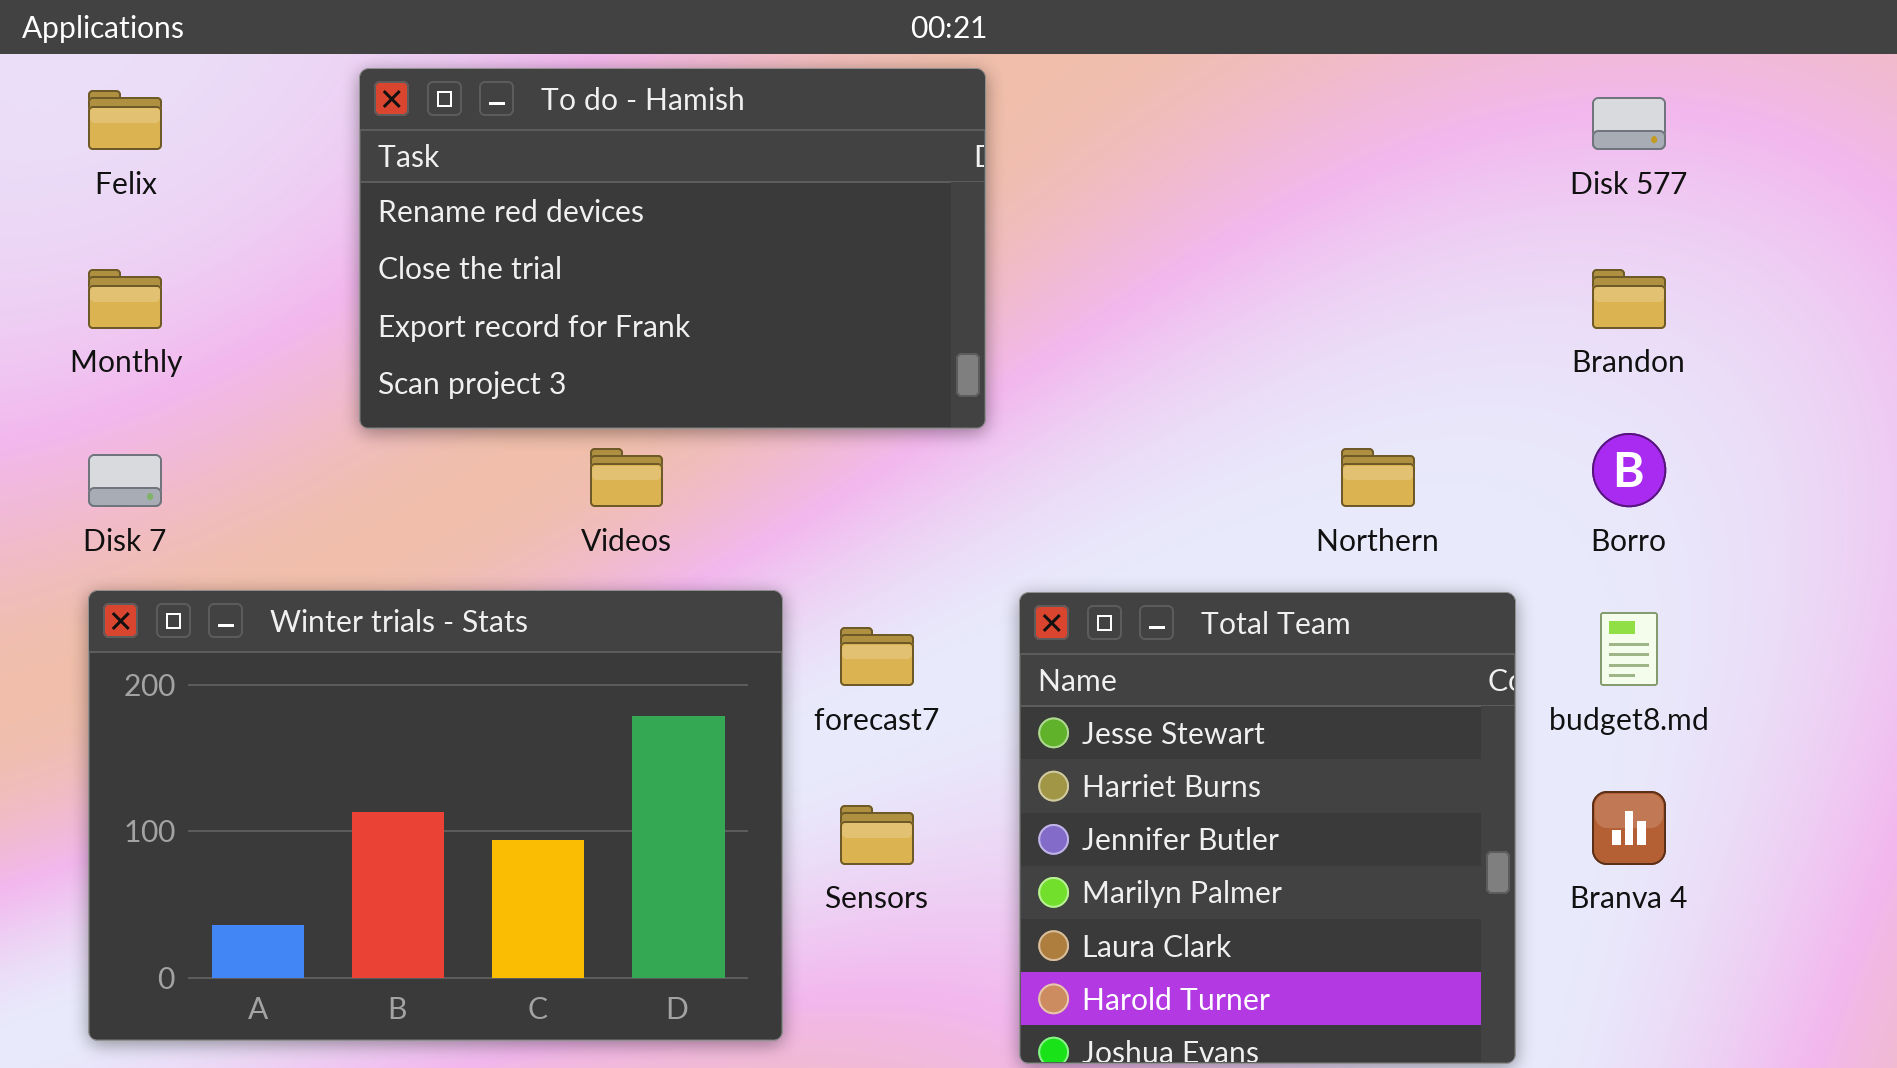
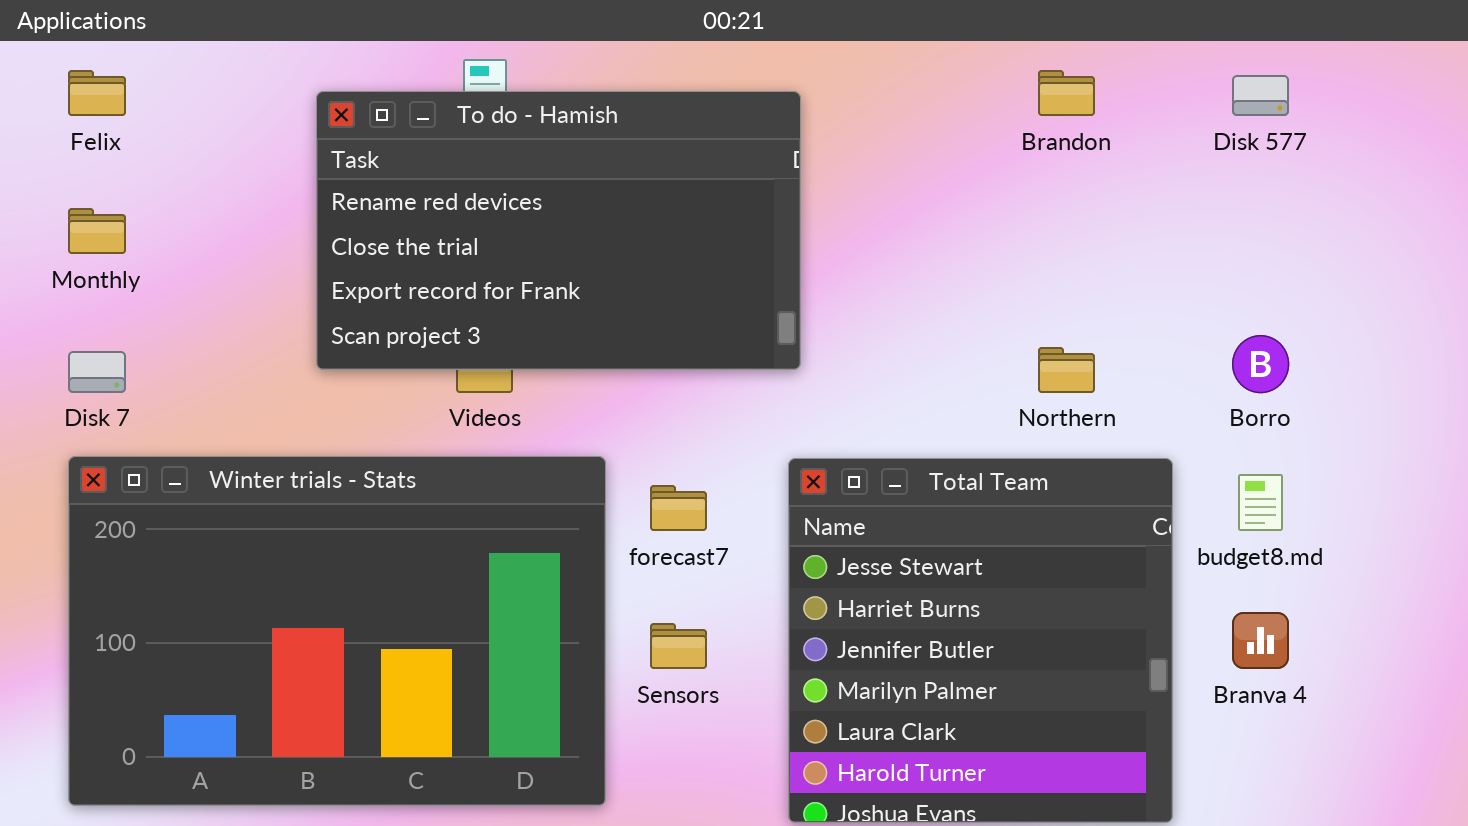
To do - Hamish: [359,68,986,429] -> [316,91,801,370], moved
Brandon: [1592,269,1666,329] -> [1038,70,1095,116], moved

